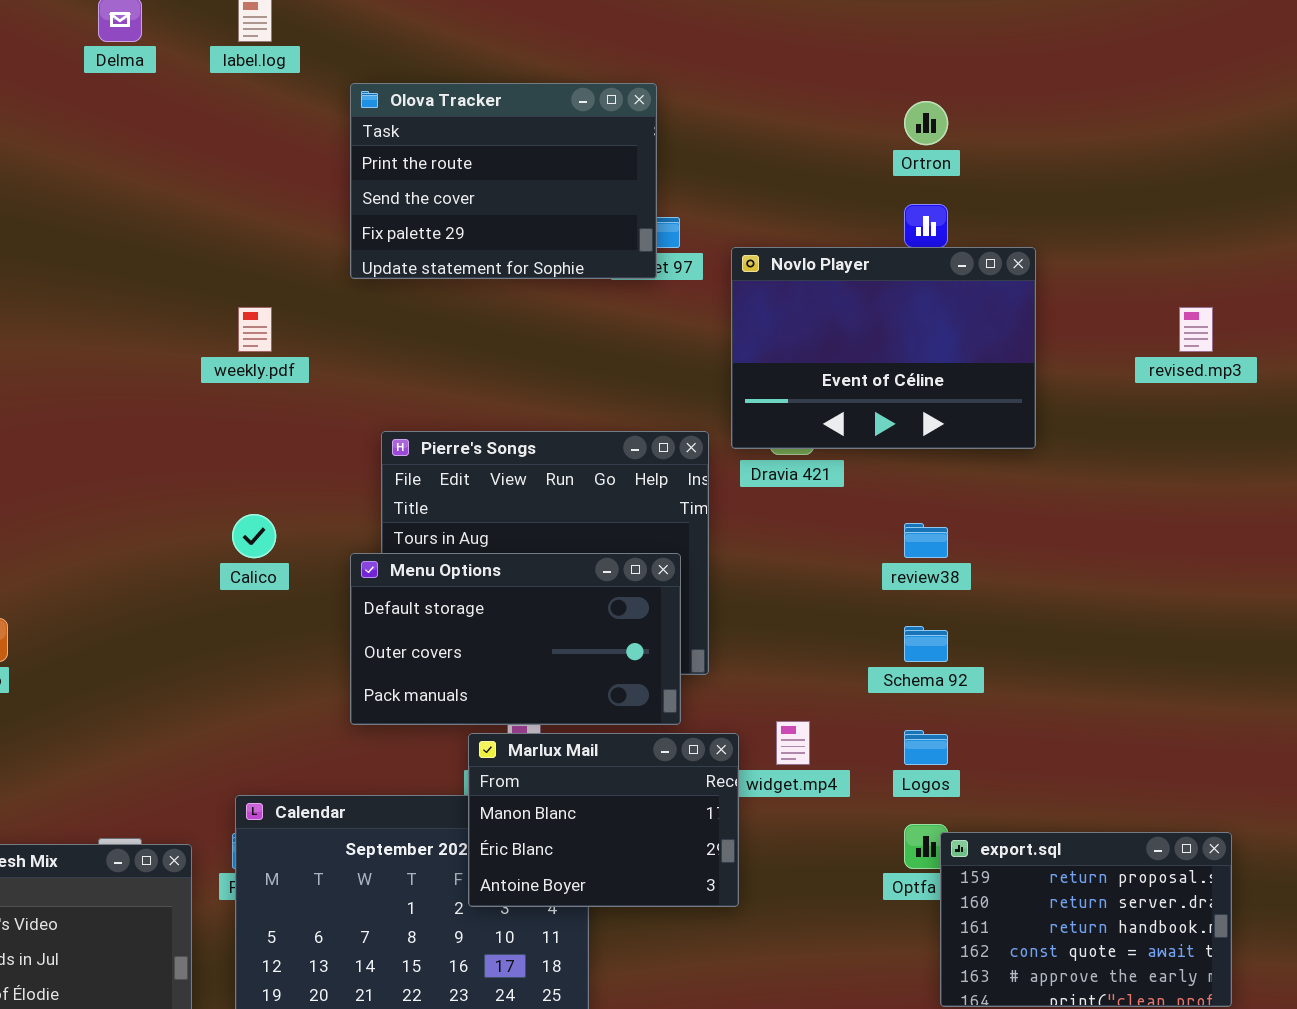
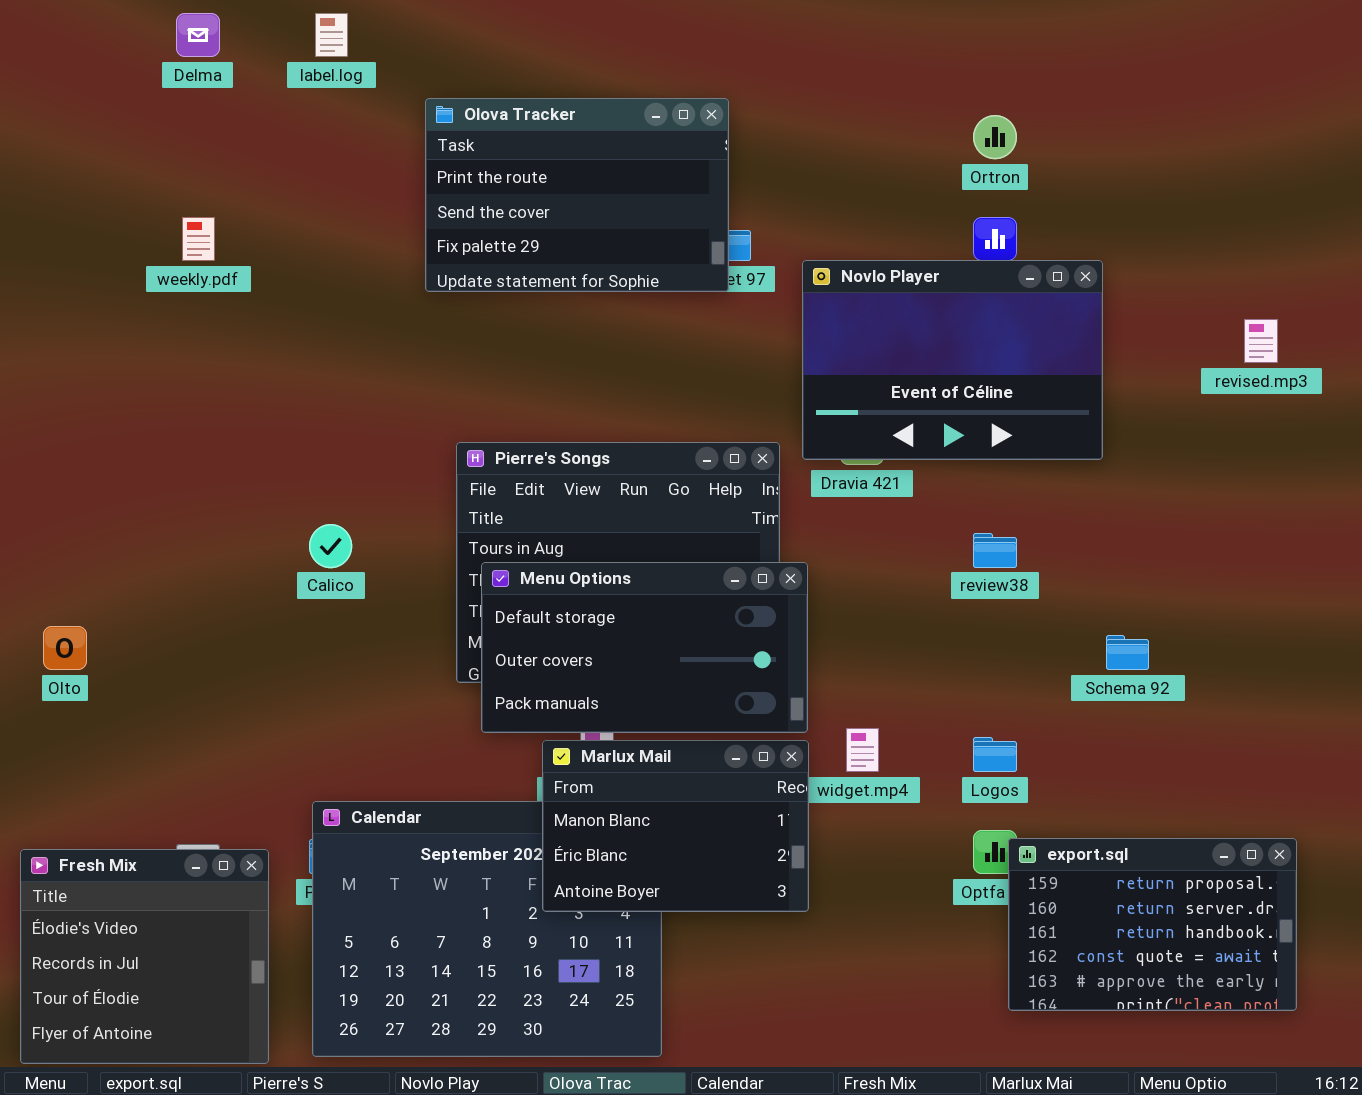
weekly.pdf: [238,307,272,352] -> [182,217,215,261], moved
Menu Options: [350,553,681,725] -> [481,562,808,733], moved
Schema 92: [904,626,948,662] -> [1106,635,1149,670], moved

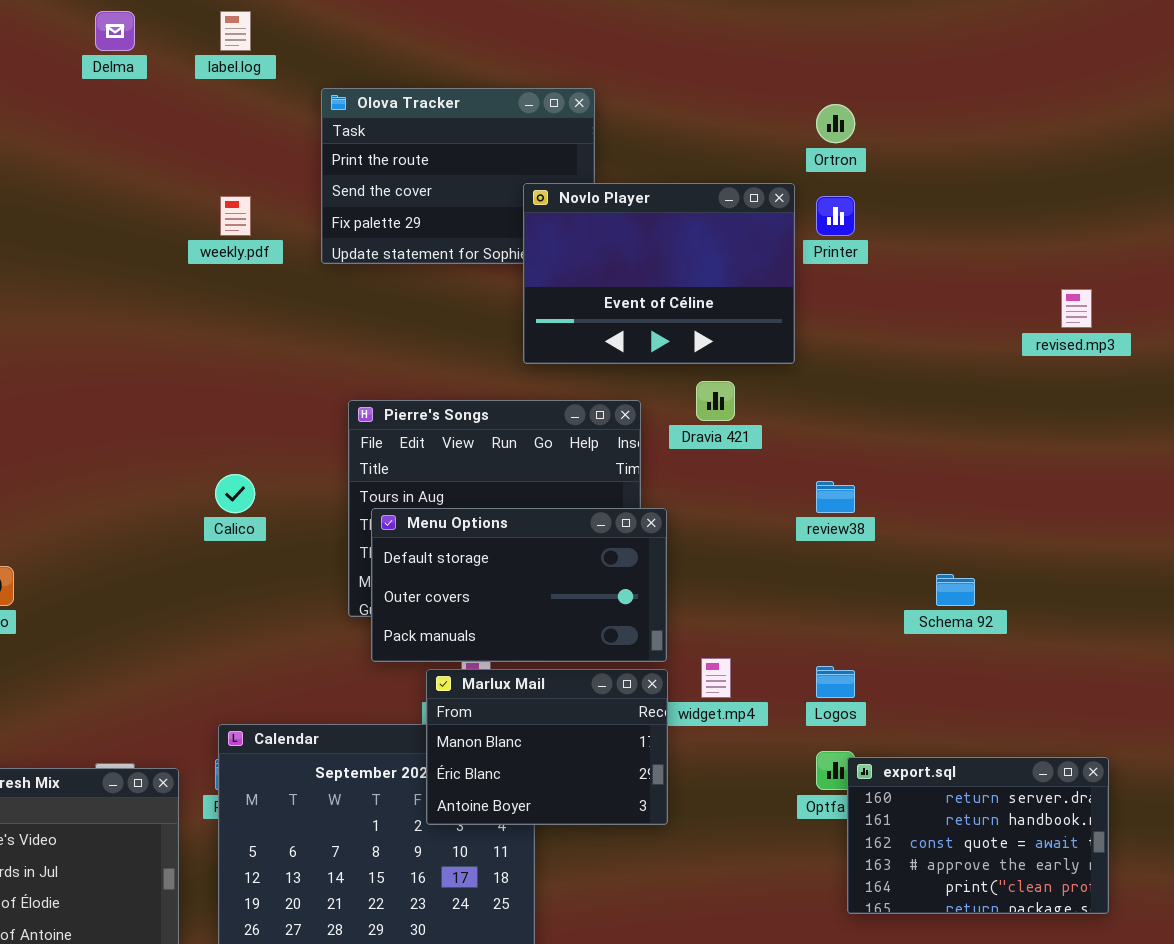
weekly.pdf: [182,217,215,261] -> [220,196,251,236], moved
Novlo Player: [802,260,1103,460] -> [523,183,795,364], moved
export.sql: [1008,838,1297,1011] -> [847,757,1109,914], scrolled down 1 row

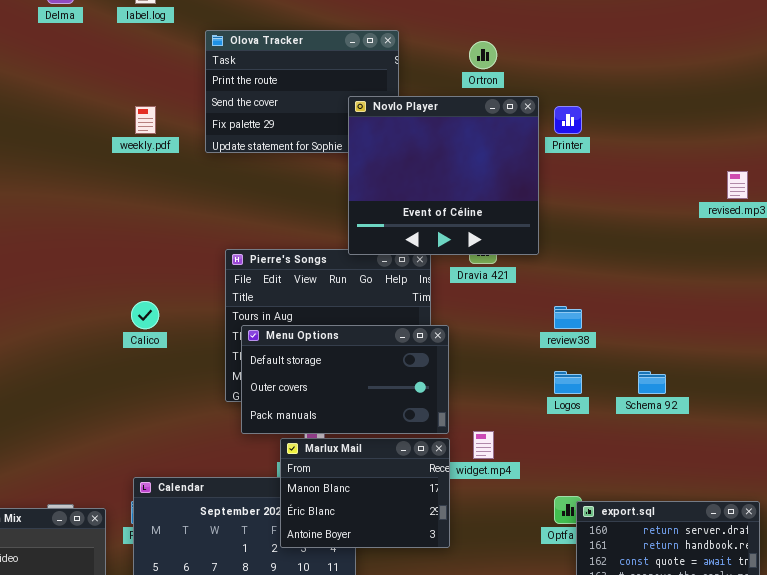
Ortron: [816,104,855,143] -> [469,41,497,69], moved
Novlo Player: [523,183,795,364] -> [348,96,539,255], resized
Logos: [816,666,855,698] -> [554,371,582,394], moved

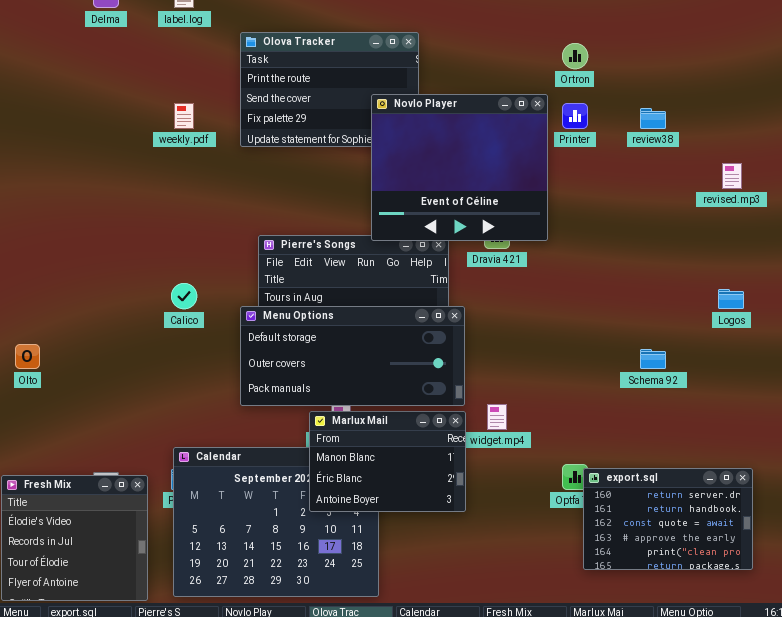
Ortron: [469,41,497,69] -> [562,43,588,69], moved
review38: [554,306,582,329] -> [640,108,666,129], moved
Menu Options: [241,325,449,434] -> [240,306,465,406], resized
Logos: [554,371,582,394] -> [718,289,744,309], moved

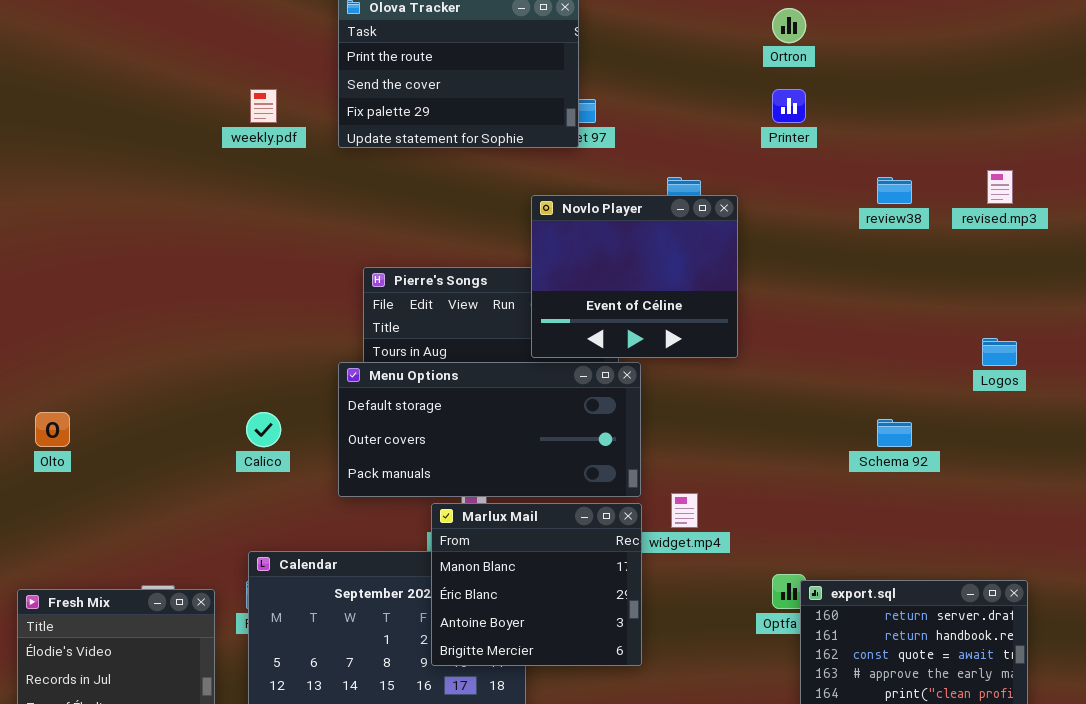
Novlo Player: [371,94,548,241] -> [531,195,738,358], moved, resized
review38: [640,108,666,129] -> [877,177,912,204], moved
Calico: [171,283,197,309] -> [246,412,281,447], moved
Marlux Mail: [309,411,466,512] -> [431,503,642,666], resized

